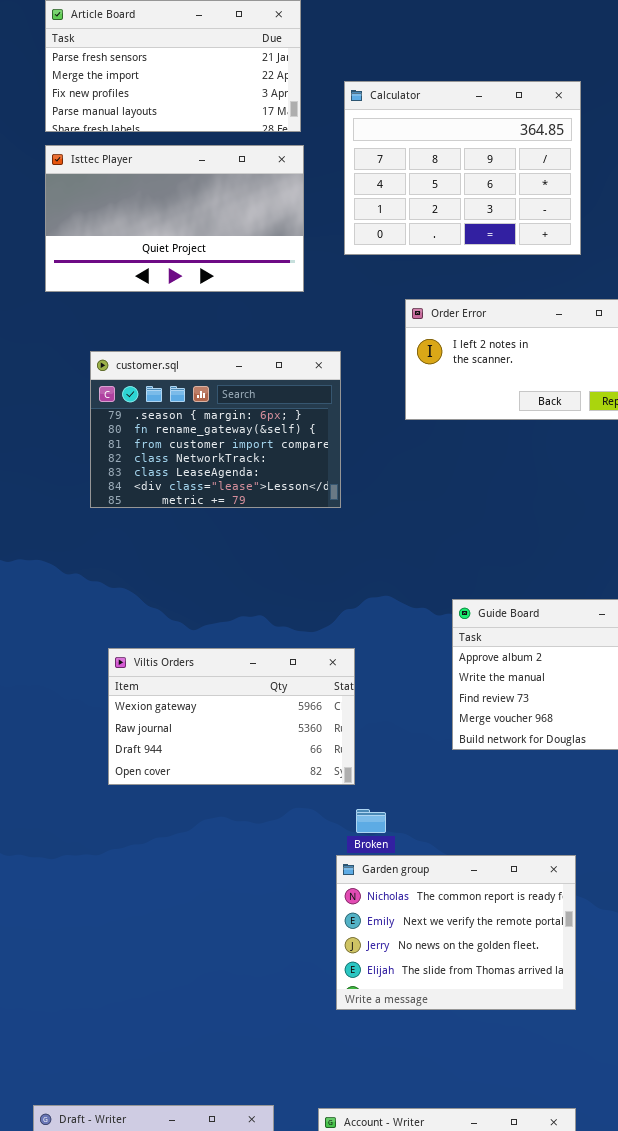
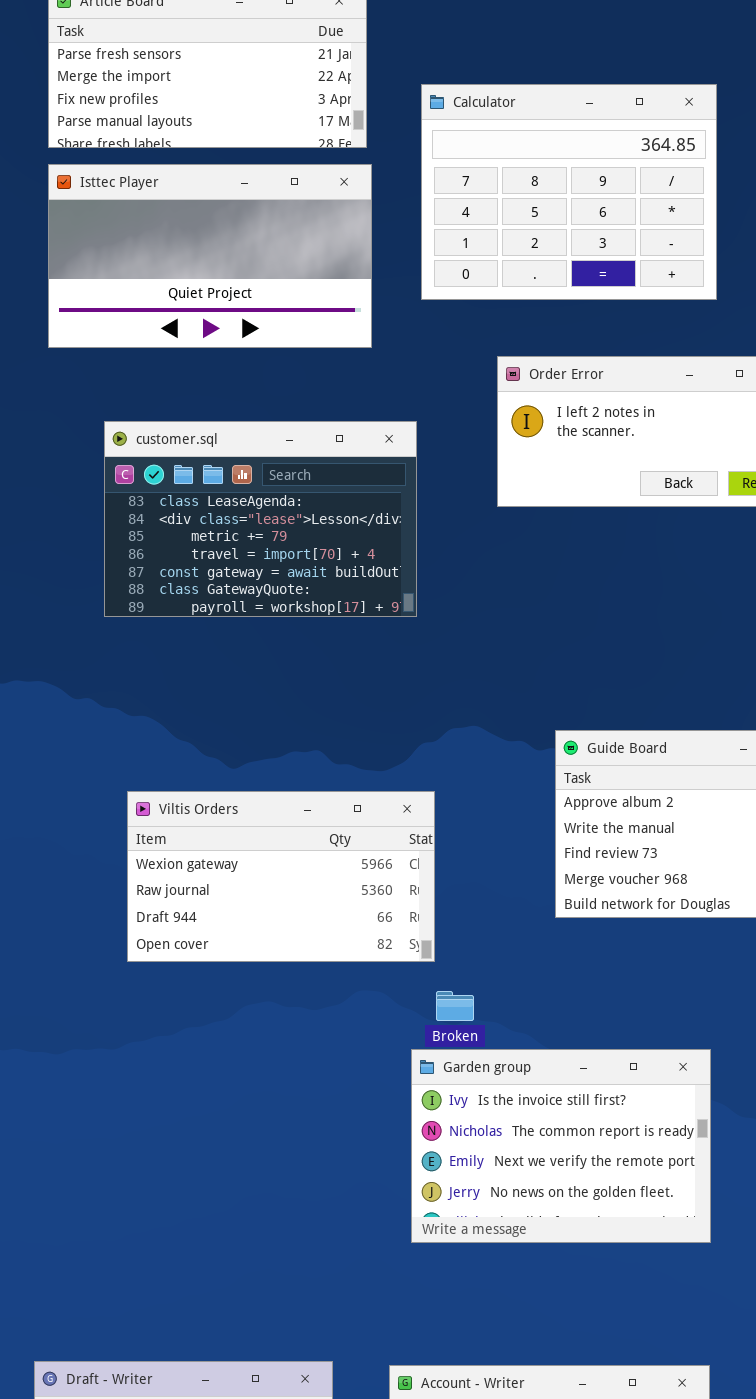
customer.sql: [90,351,341,508] -> [104,421,417,617], scrolled down 4 rows
Garden group: [336,855,576,1010] -> [411,1049,711,1243], scrolled up 1 row

